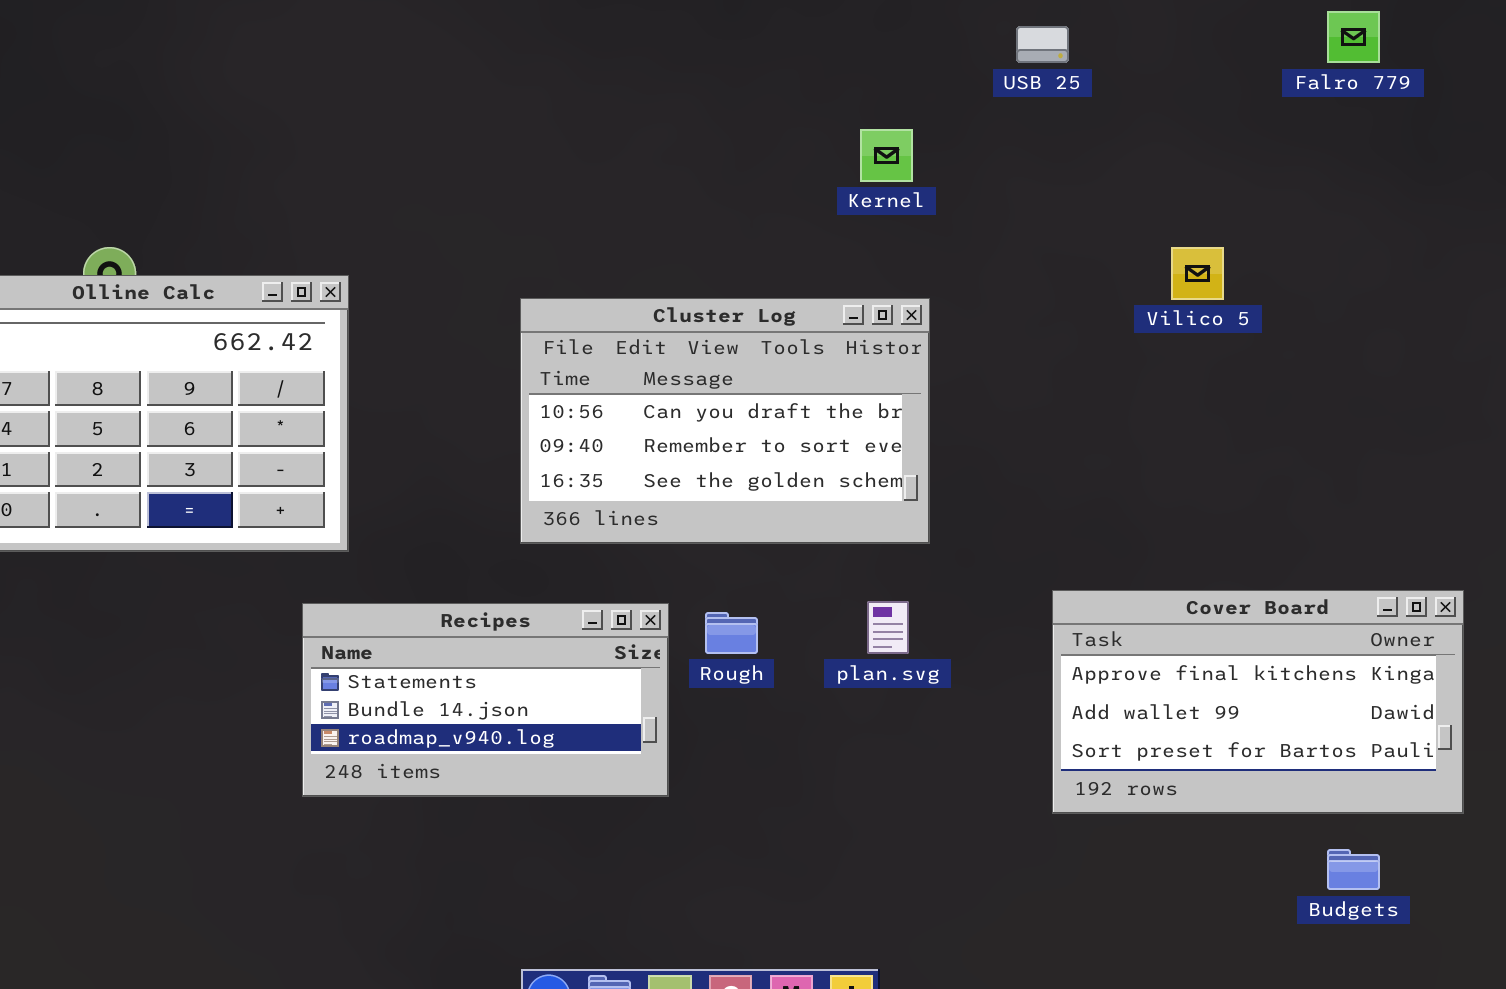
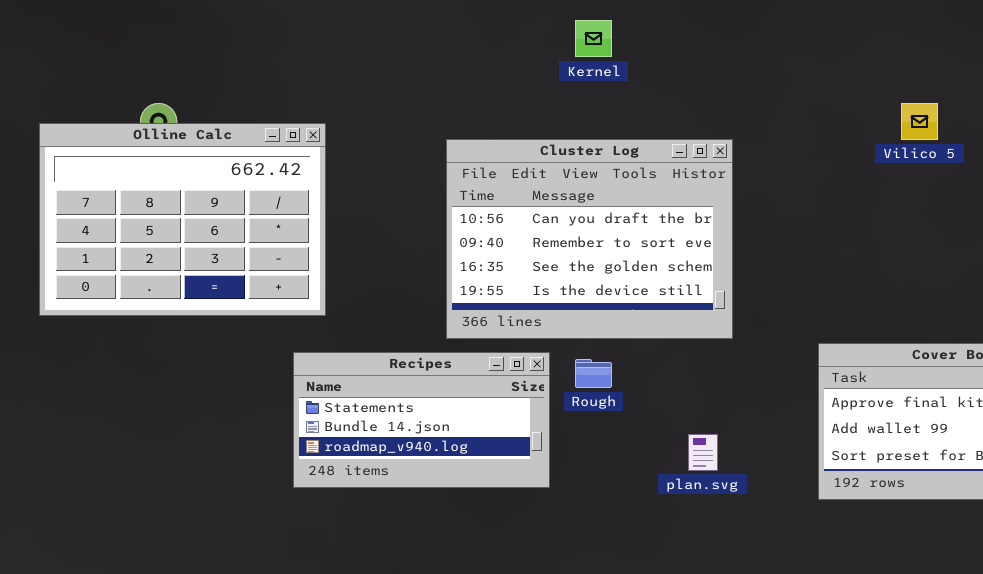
Kernel: [860,129,913,182] -> [575,20,612,57], moved
Cluster Log: [520,298,930,544] -> [446,139,733,339], resized
plan.svg: [867,601,909,654] -> [688,434,718,471], moved

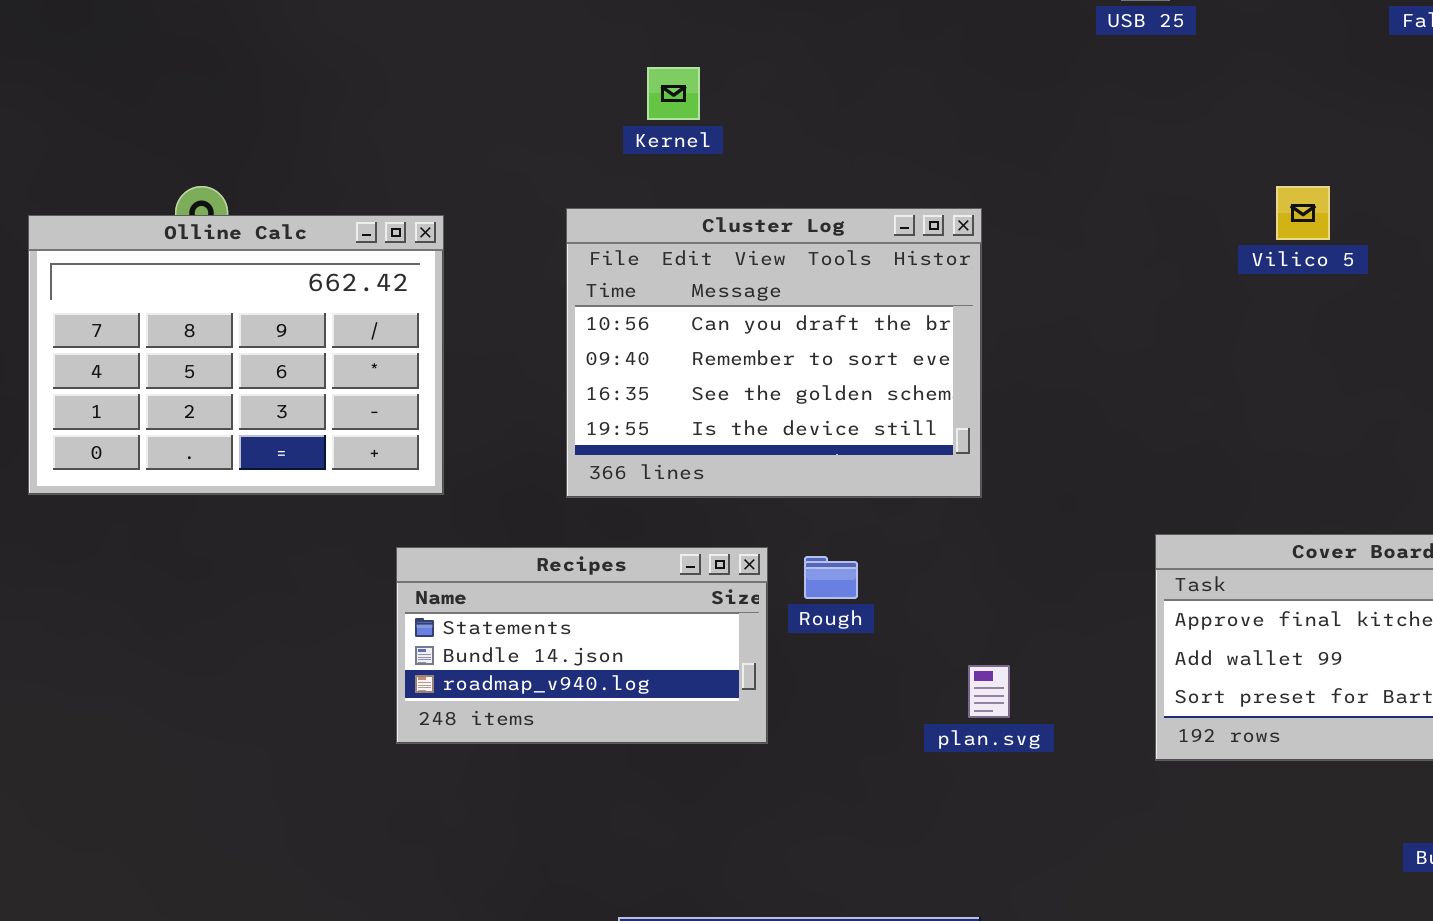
Kernel: [575,20,612,57] -> [647,67,700,120], moved
Cluster Log: [446,139,733,339] -> [566,208,982,498], moved

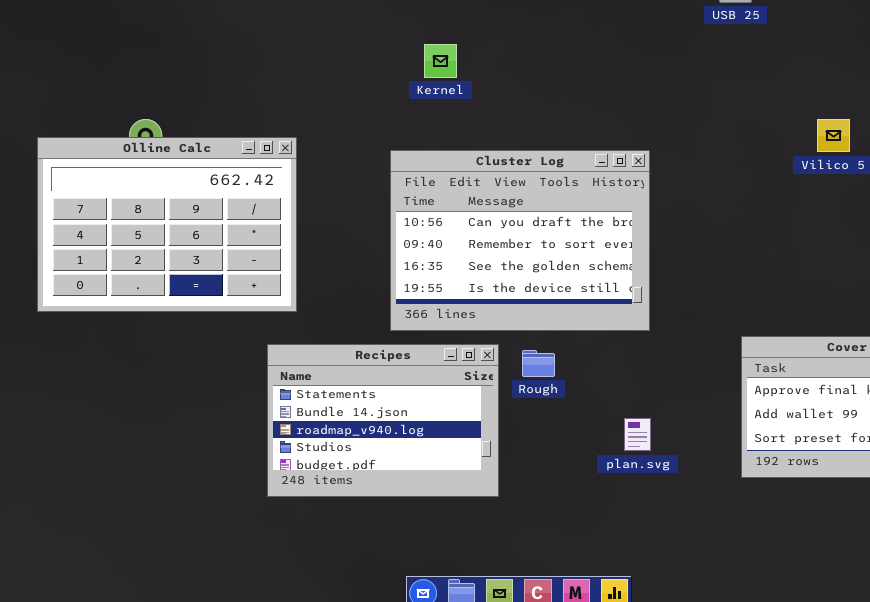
Cluster Log: [566,208,982,498] -> [390,150,650,331], moved
Recipes: [396,547,768,744] -> [267,344,499,497], resized

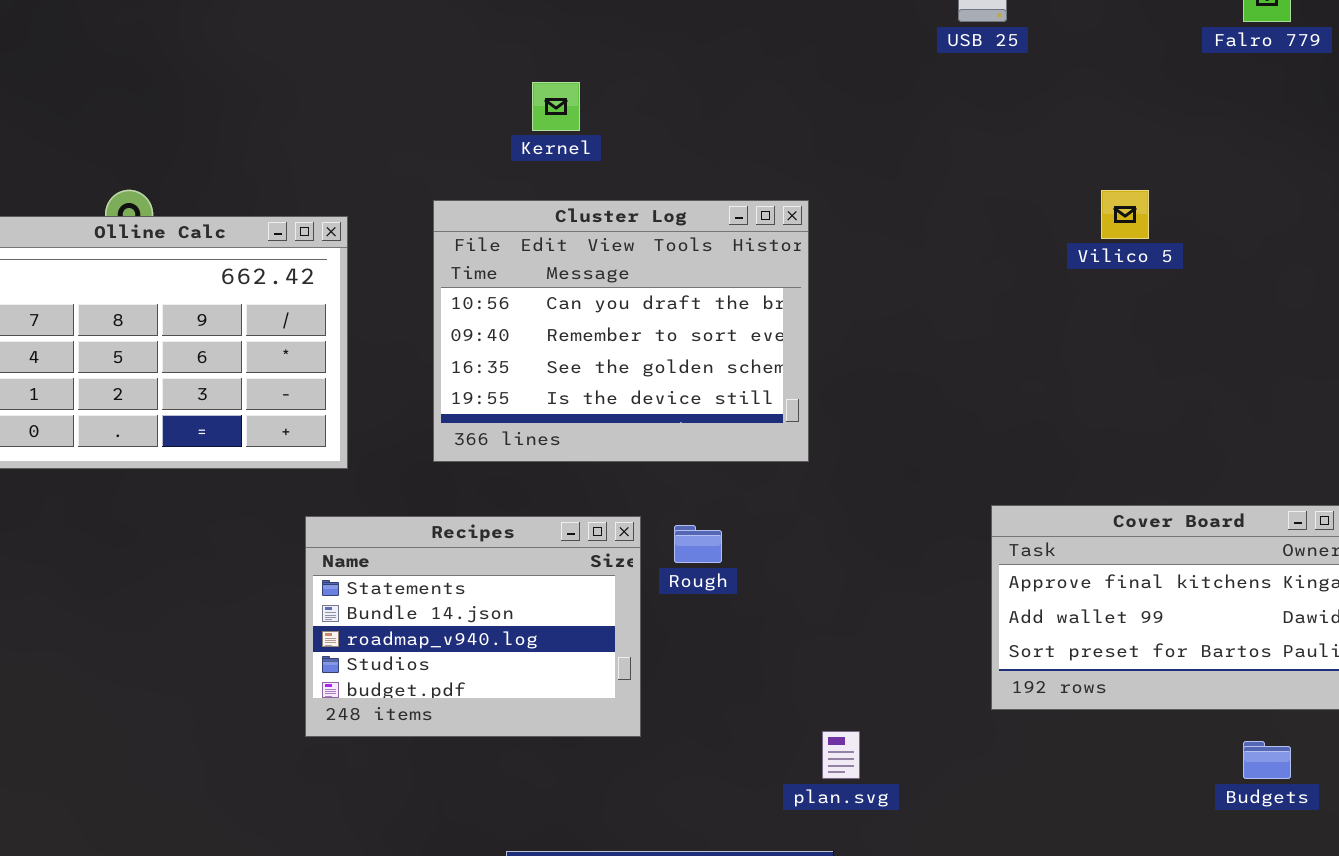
Cluster Log: [390,150,650,331] -> [433,200,809,462], moved
plan.svg: [624,418,651,451] -> [822,731,860,779], moved

